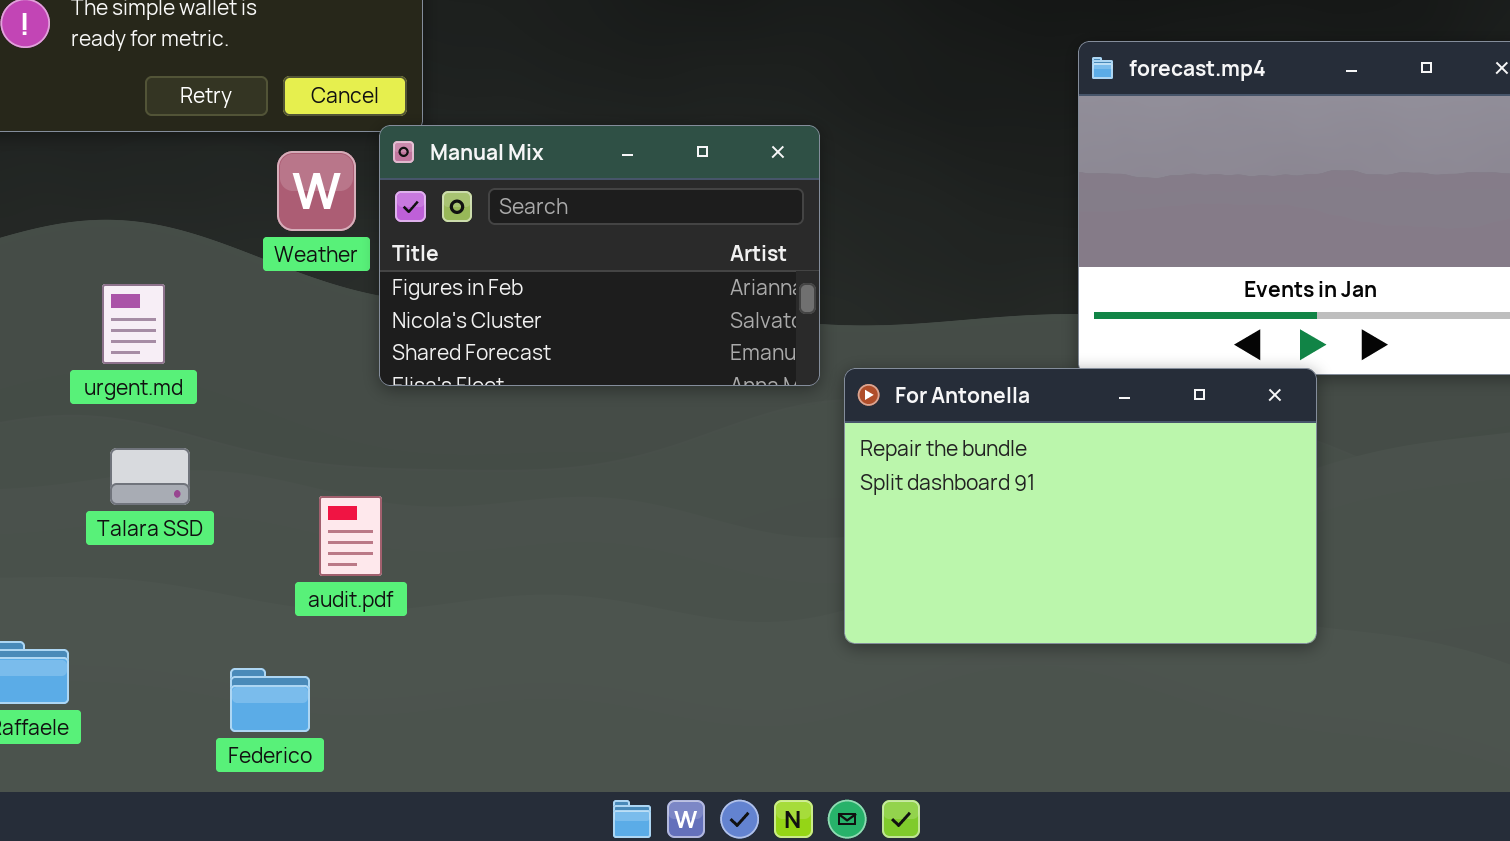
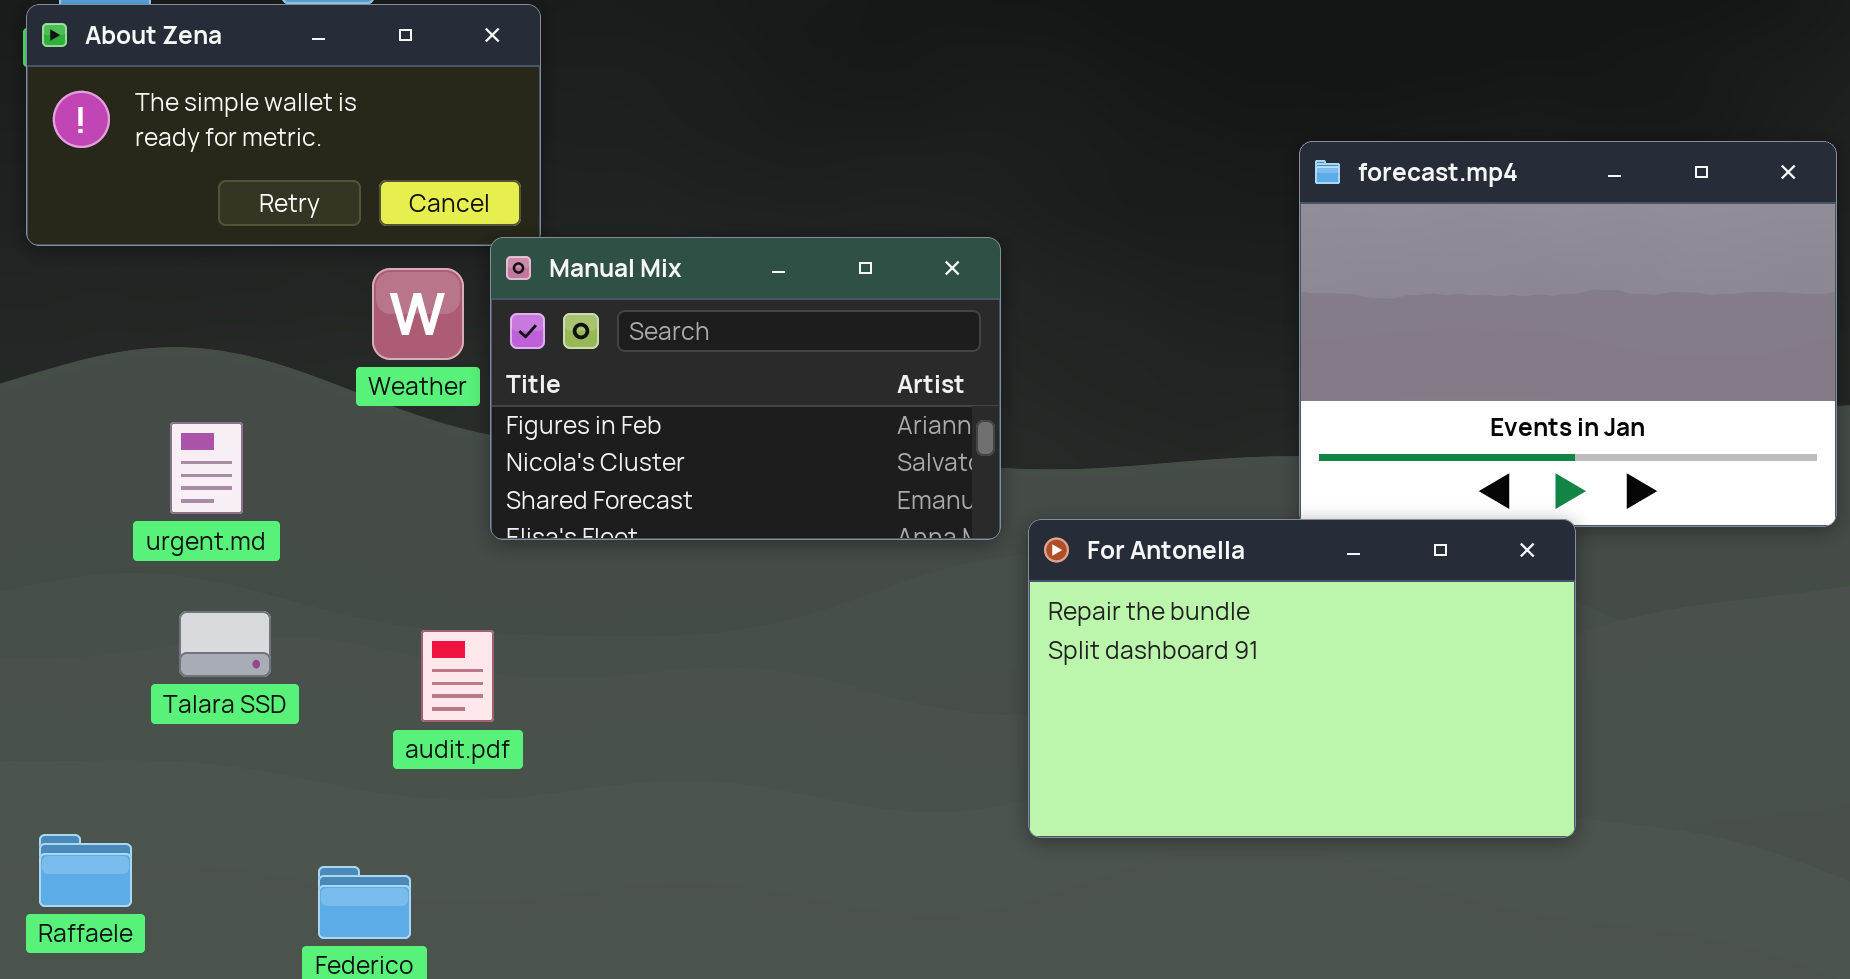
audit.pdf: [319,496,382,576] -> [421,630,494,722], moved

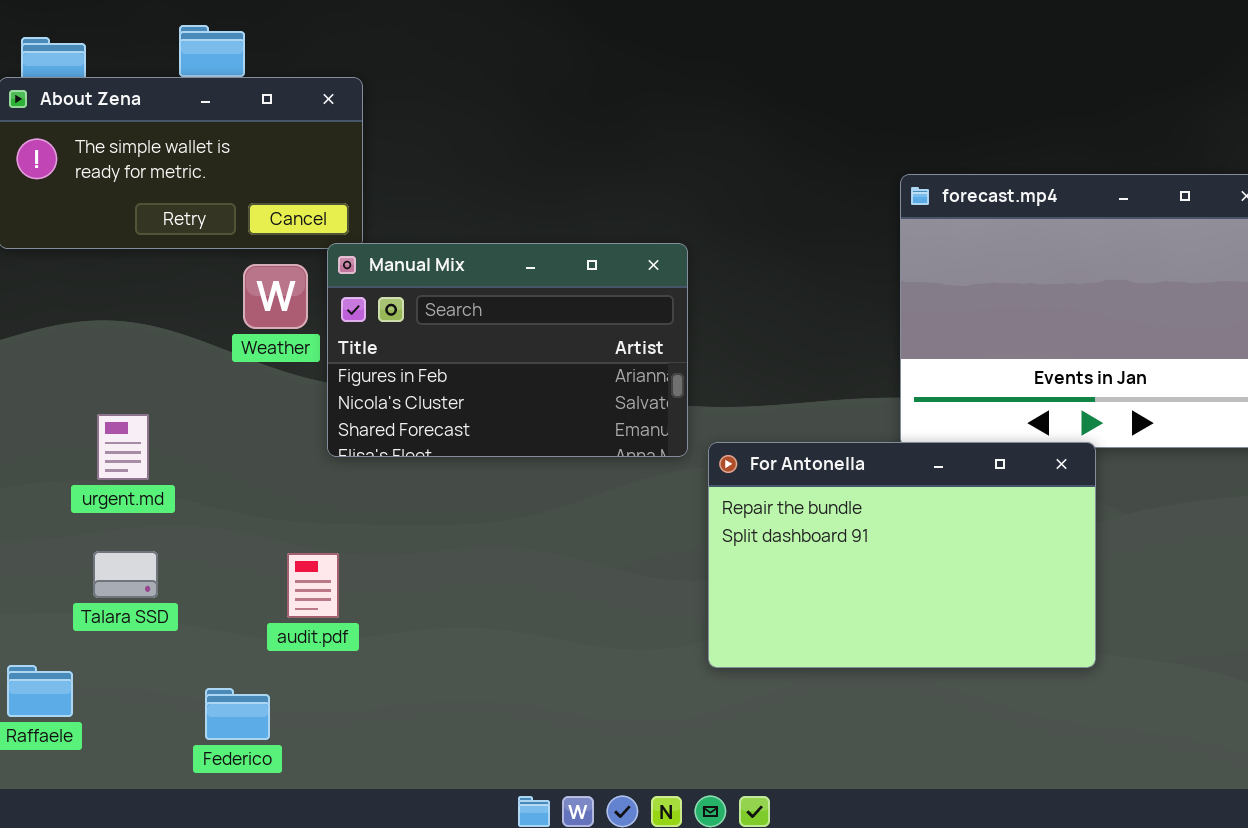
urgent.md: [170,422,243,514] -> [97,414,149,480], moved
Talara SSD: [179,611,271,677] -> [93,551,158,598], moved
audit.pdf: [421,630,494,722] -> [287,553,339,618], moved

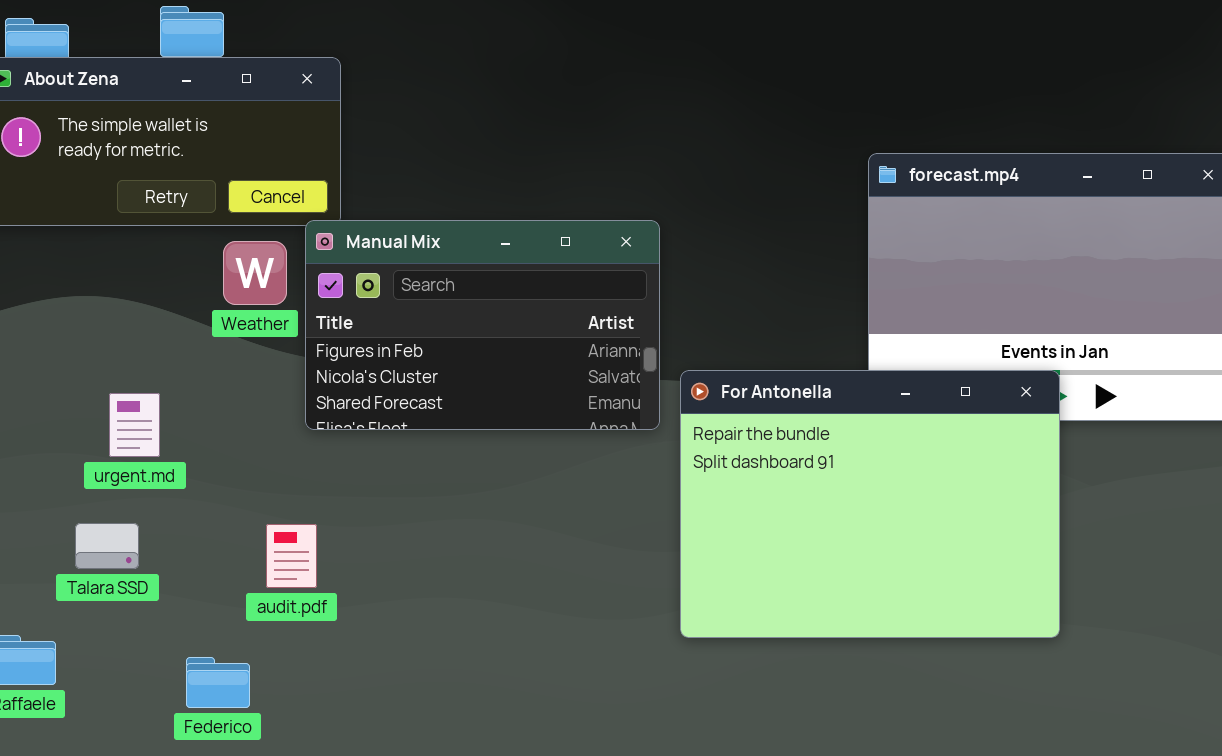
urgent.md: [97,414,149,480] -> [109,393,160,457], moved
For Antonella: [708,442,1096,668] -> [680,370,1060,638], resized

